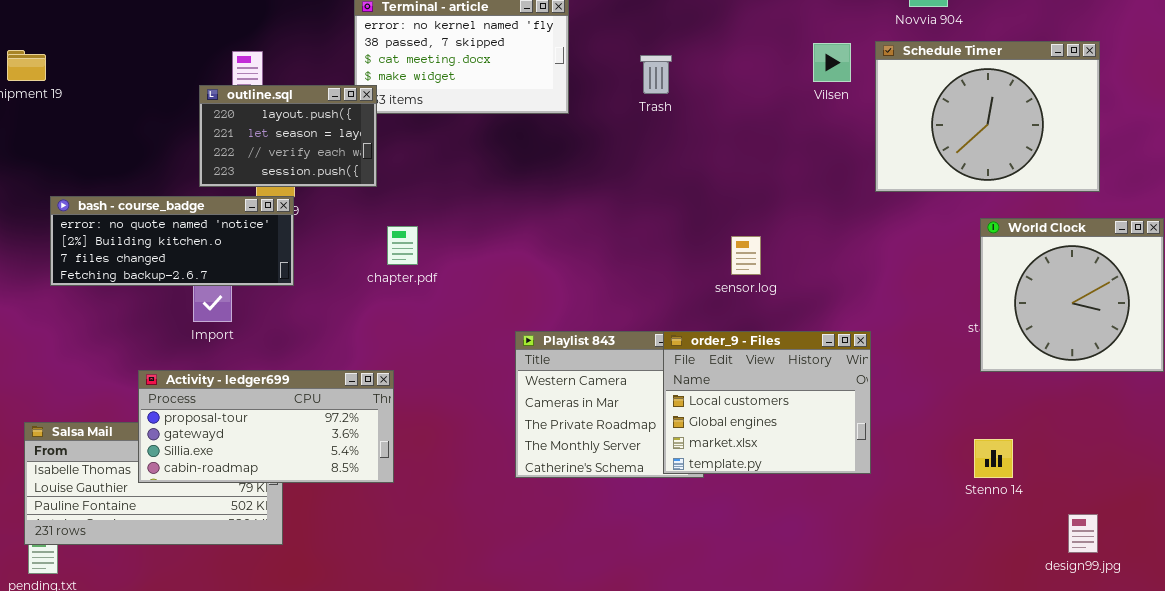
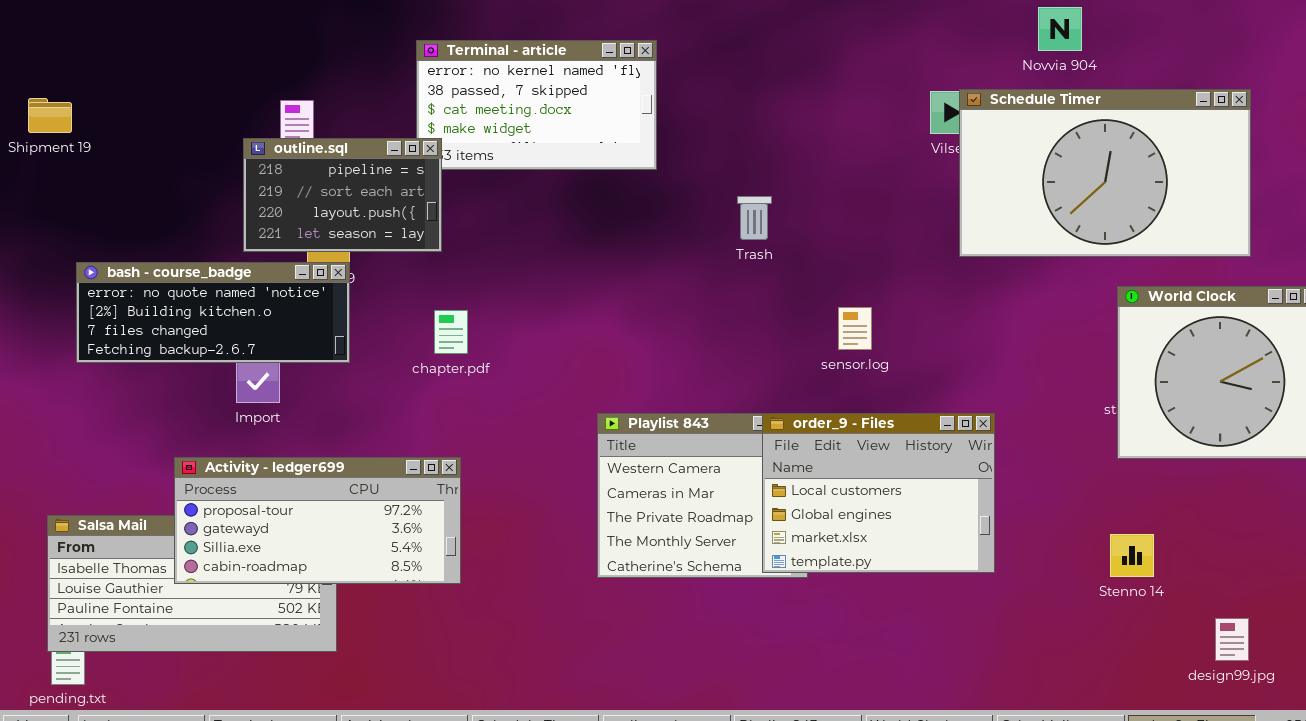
Schedule Timer: [875,41,1100,192] -> [959,89,1251,257], resized
Trash: [640,55,672,94] -> [737,196,772,240], moved
outline.sql: [199,85,377,187] -> [243,138,442,252], scrolled up 2 rows
chapter.pdf: [387,226,418,265] -> [434,310,468,354], moved

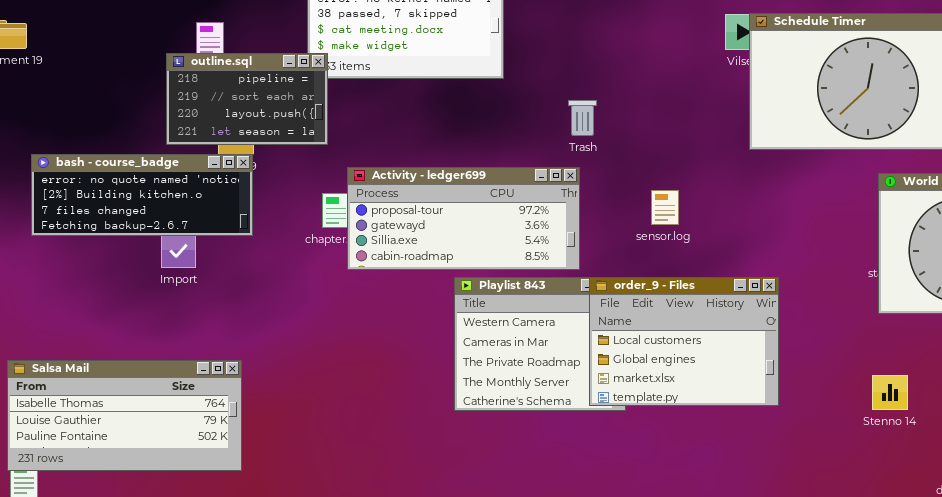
Activity - ledger699: [174,457,461,584] -> [347,167,580,270], moved

